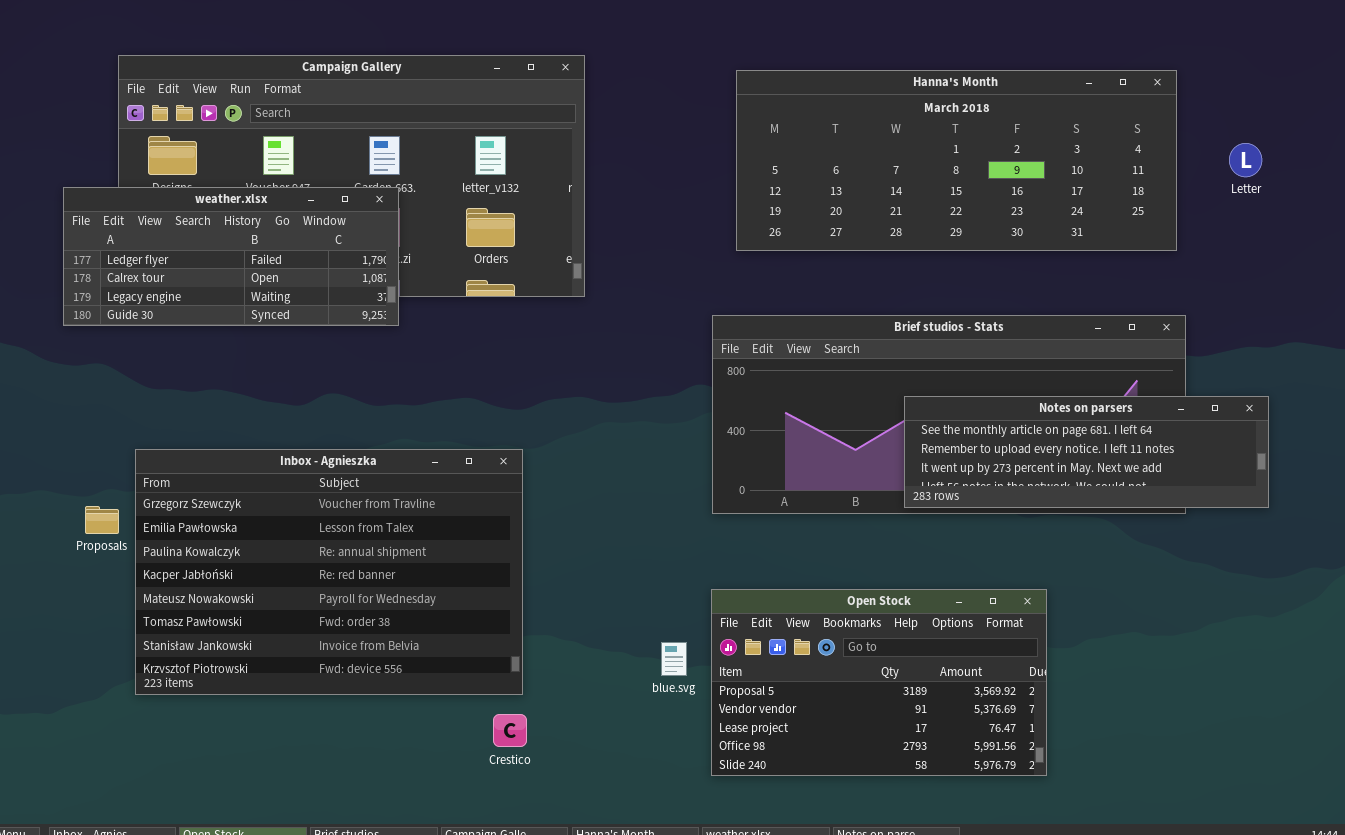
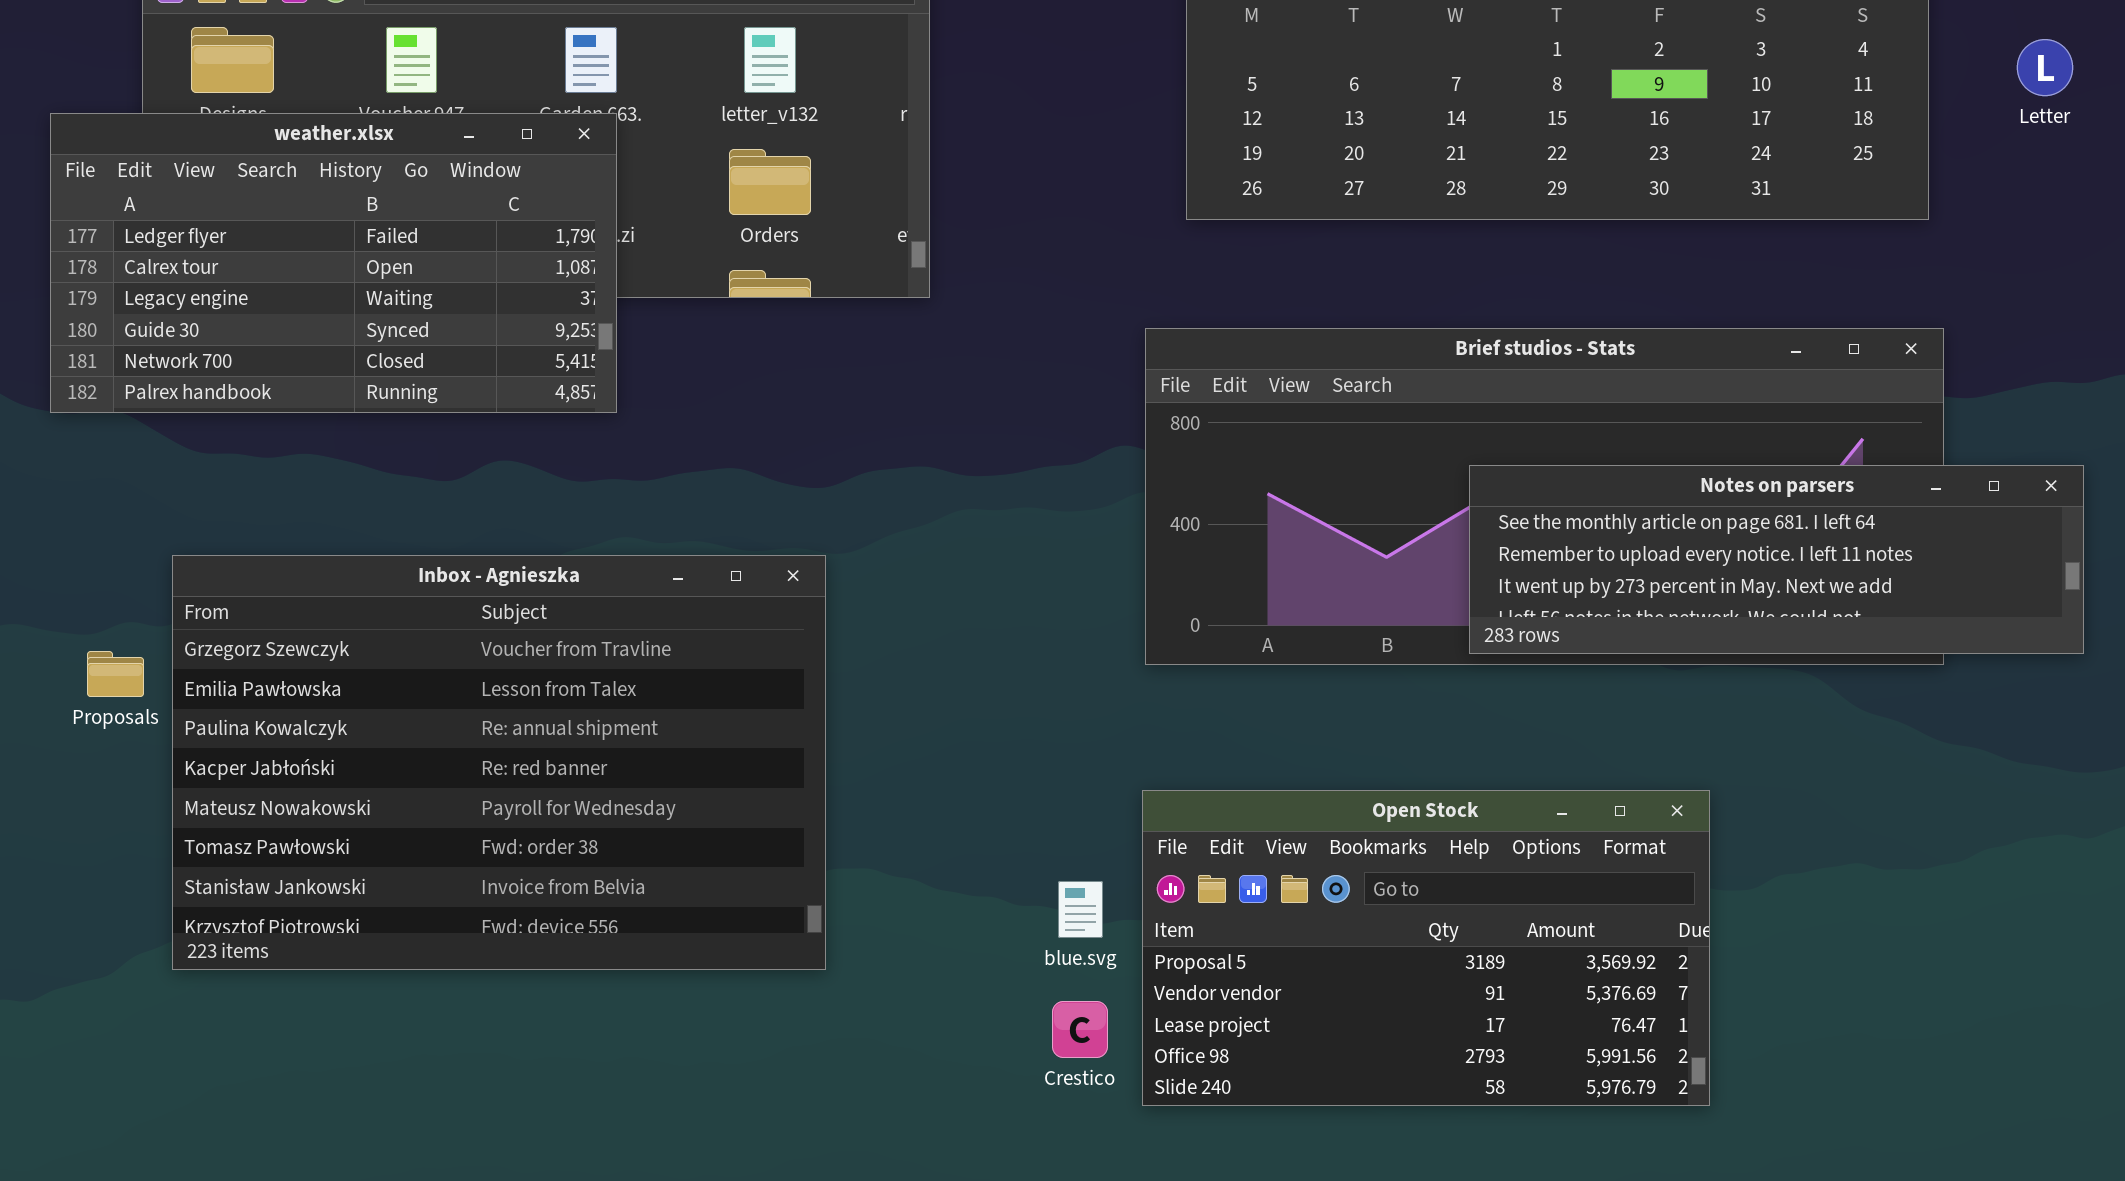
weather.xlsx: [63,187,399,326] -> [50,113,617,413], resized
Crestico: [493,714,527,747] -> [1052,1001,1108,1058], moved

